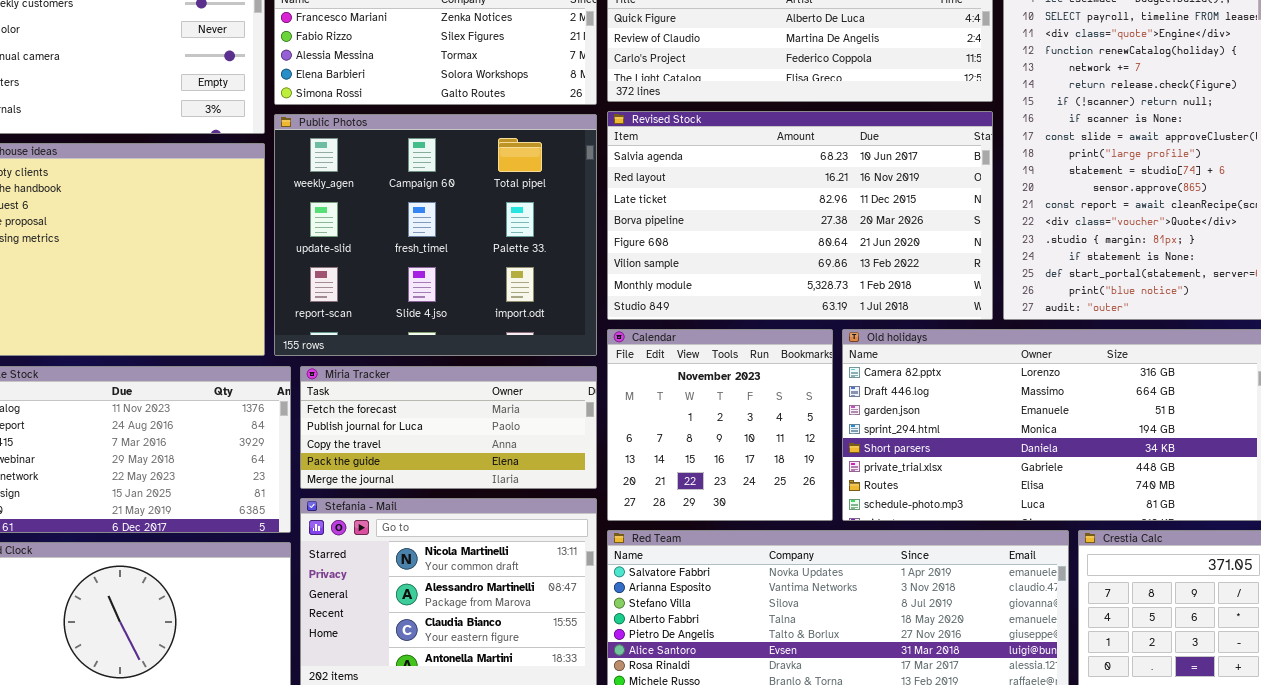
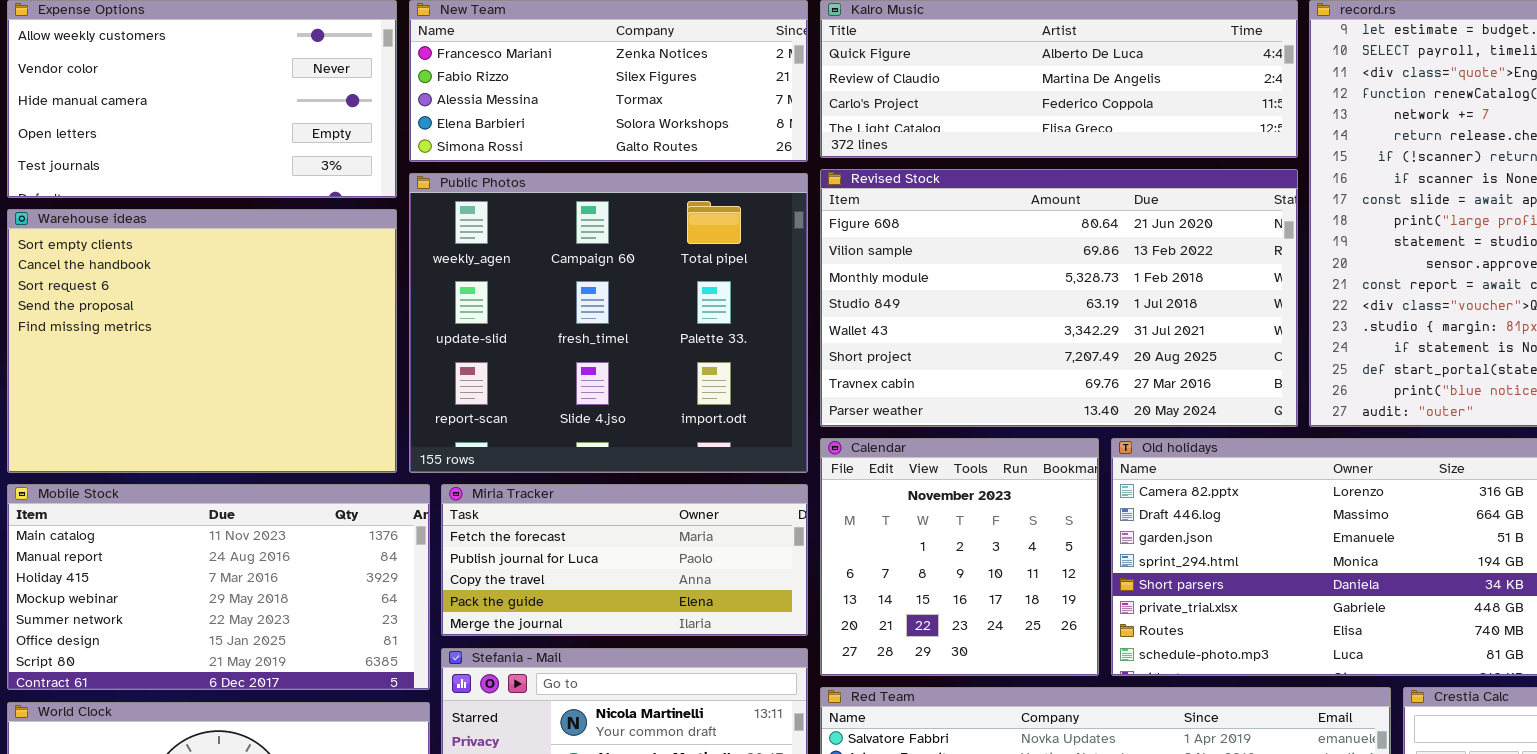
Revised Stock: [607,111,993,320] -> [820,169,1298,427], scrolled down 4 rows

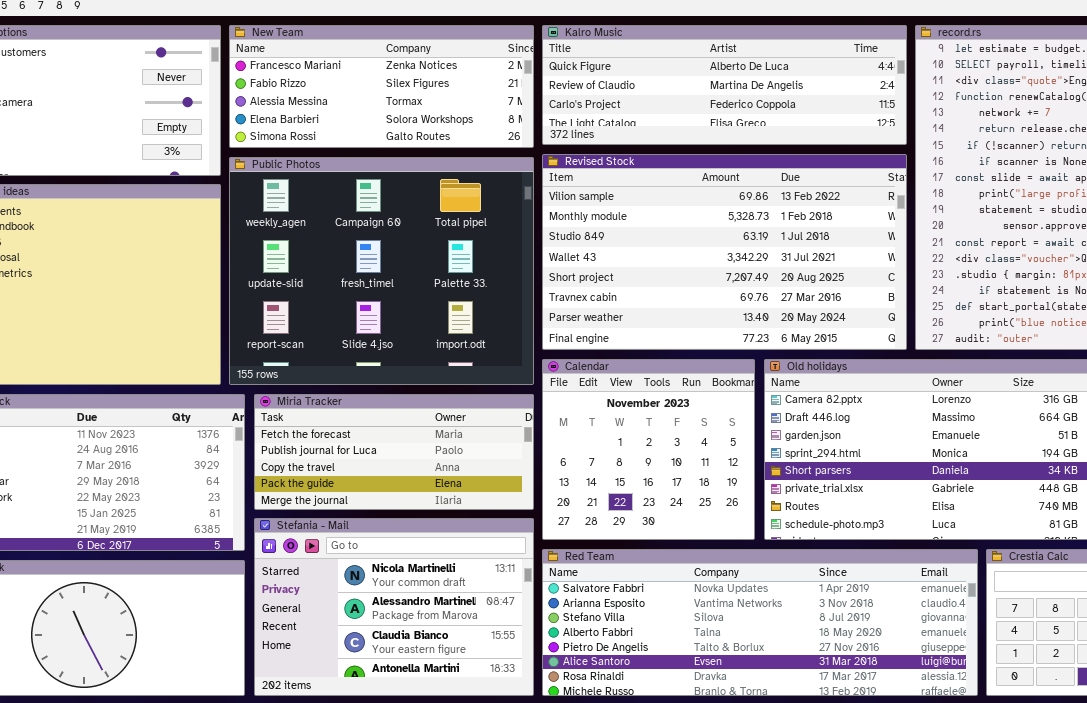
Revised Stock: [820,169,1298,427] -> [542,154,907,350], scrolled down 1 row

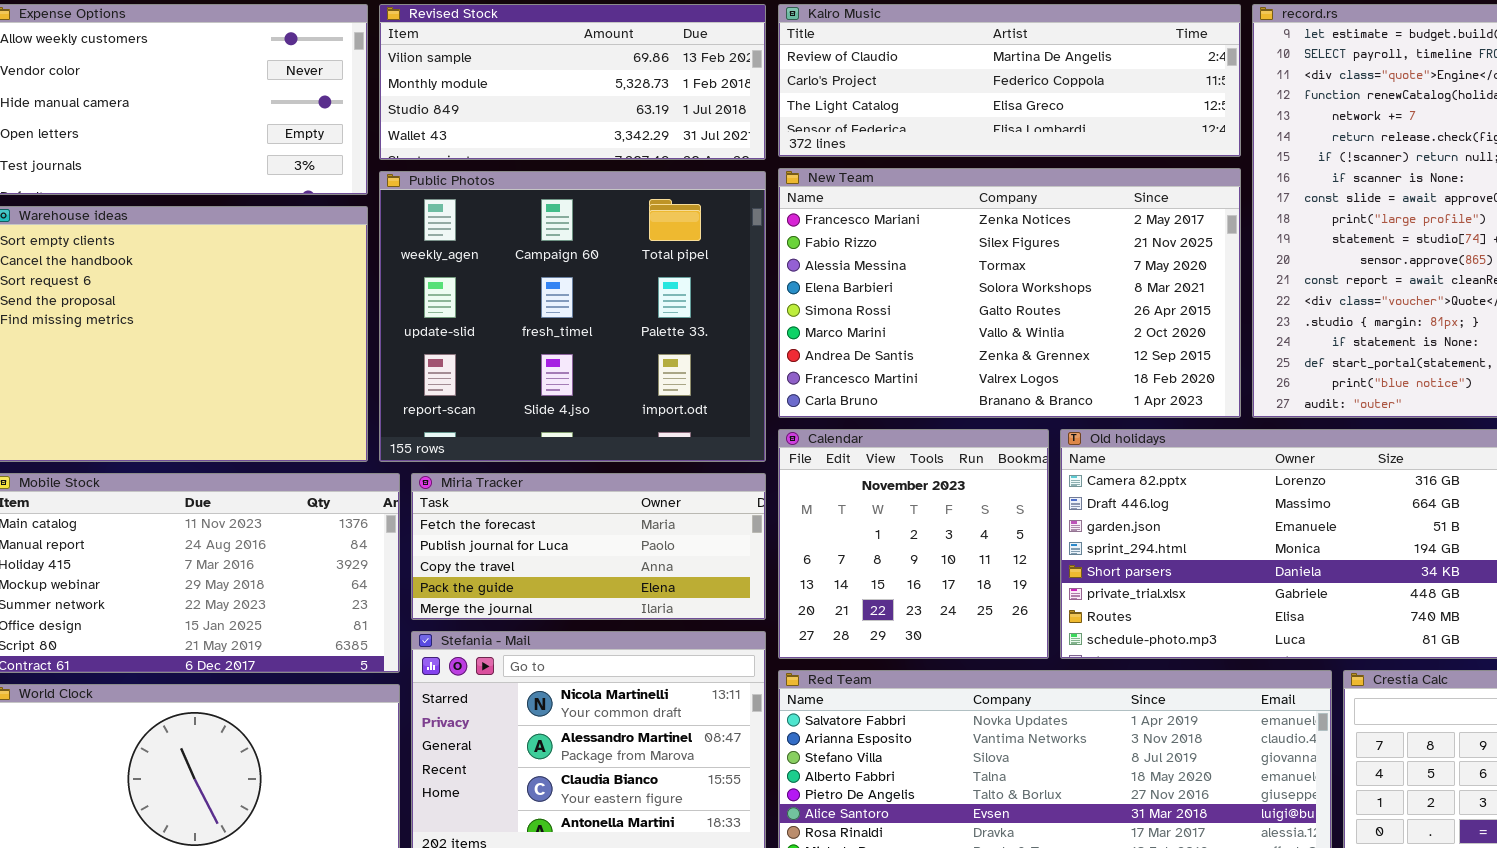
New Team: [229,25,534,148] -> [778,168,1241,418], moved, resized
Kalro Music: [542,25,907,145] -> [778,4,1241,157], scrolled down 1 row
Revised Stock: [542,154,907,350] -> [379,4,766,160], moved, resized

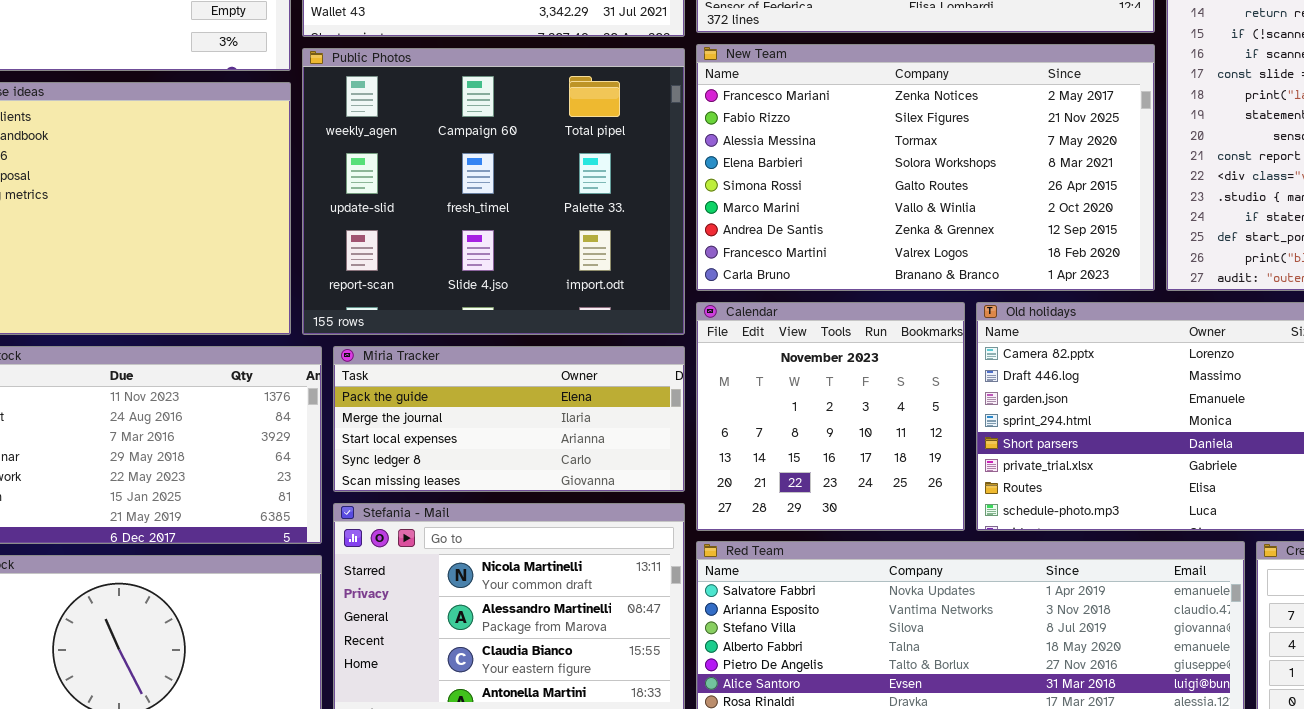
Miria Tracker: [411,473,766,620] -> [333,346,685,492], scrolled down 3 rows

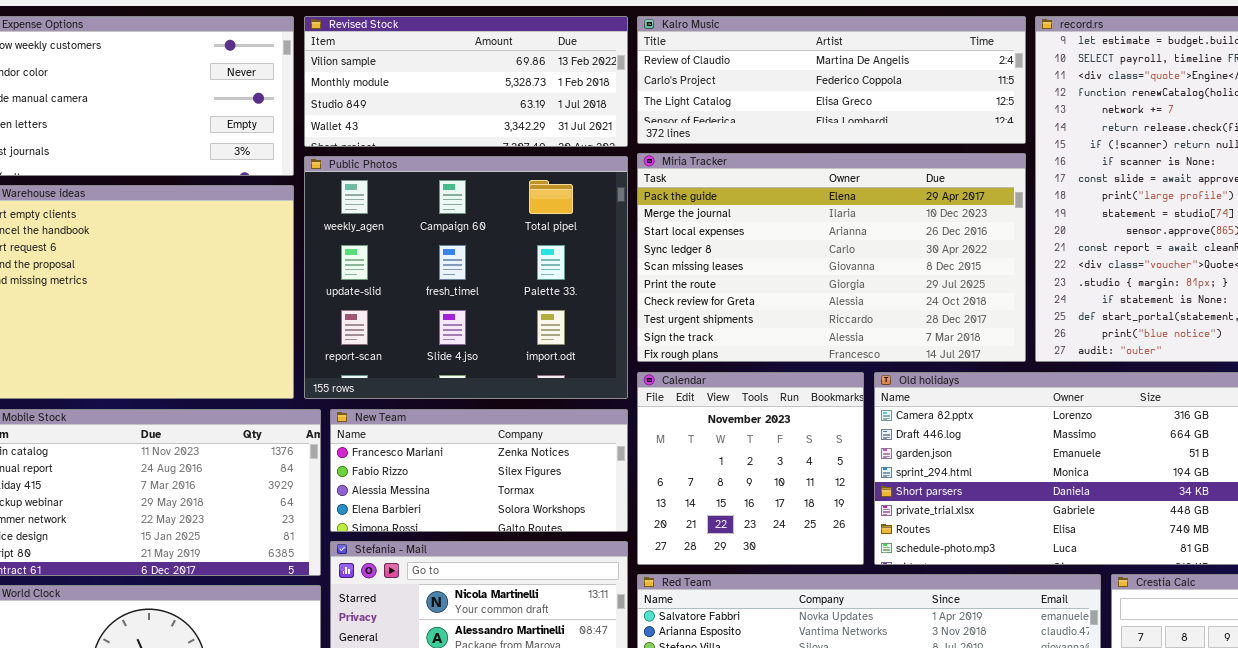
New Team: [696,44,1155,291] -> [330,409,628,532], moved, resized
Miria Tracker: [333,346,685,492] -> [637,153,1026,362], moved, resized

